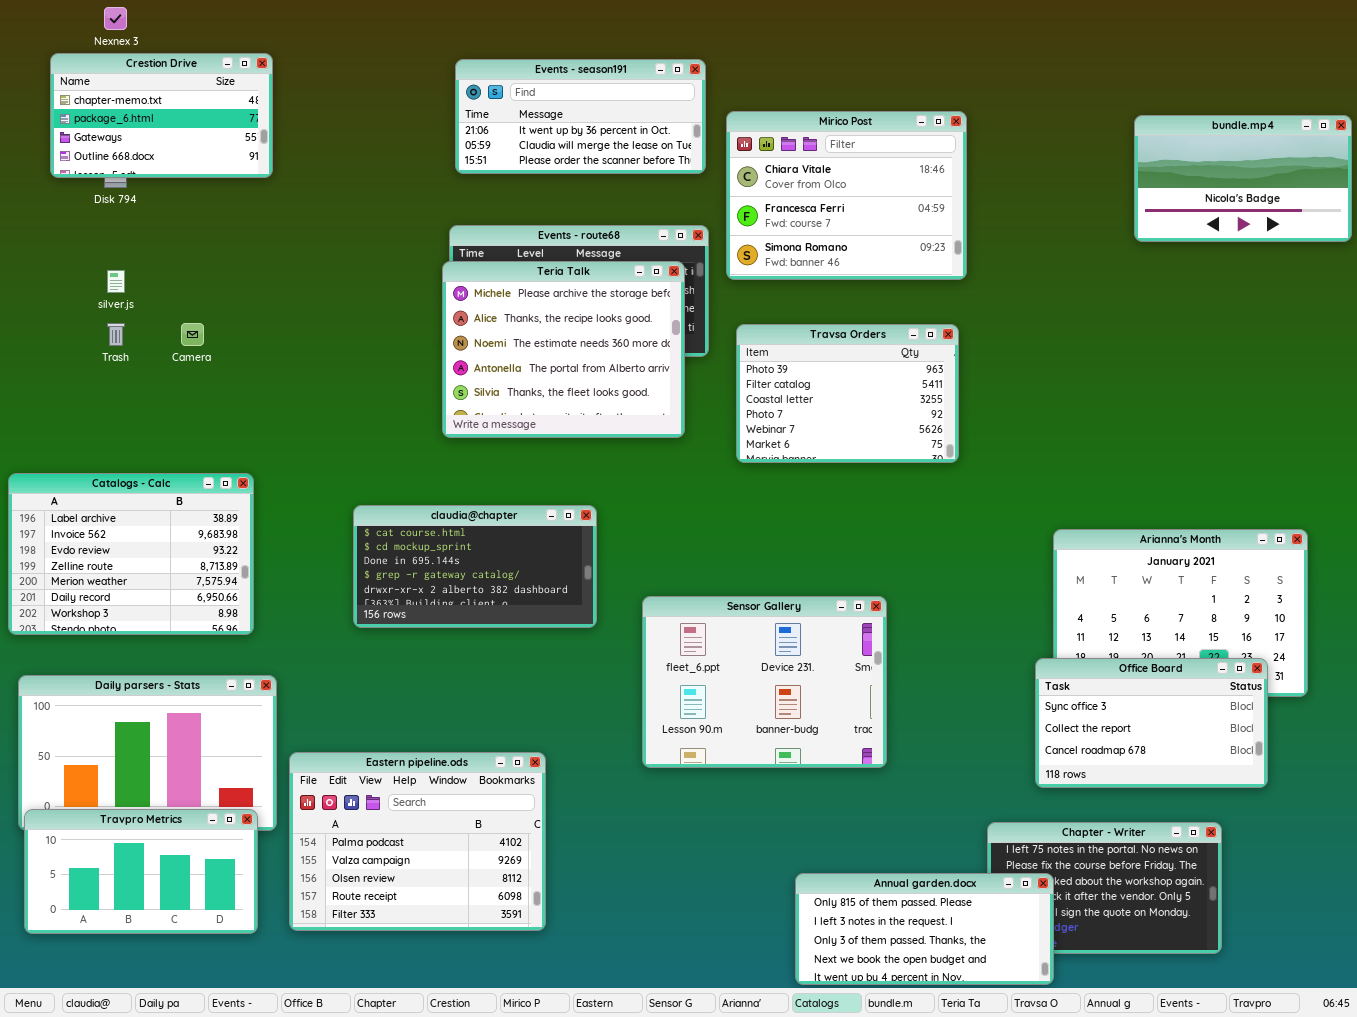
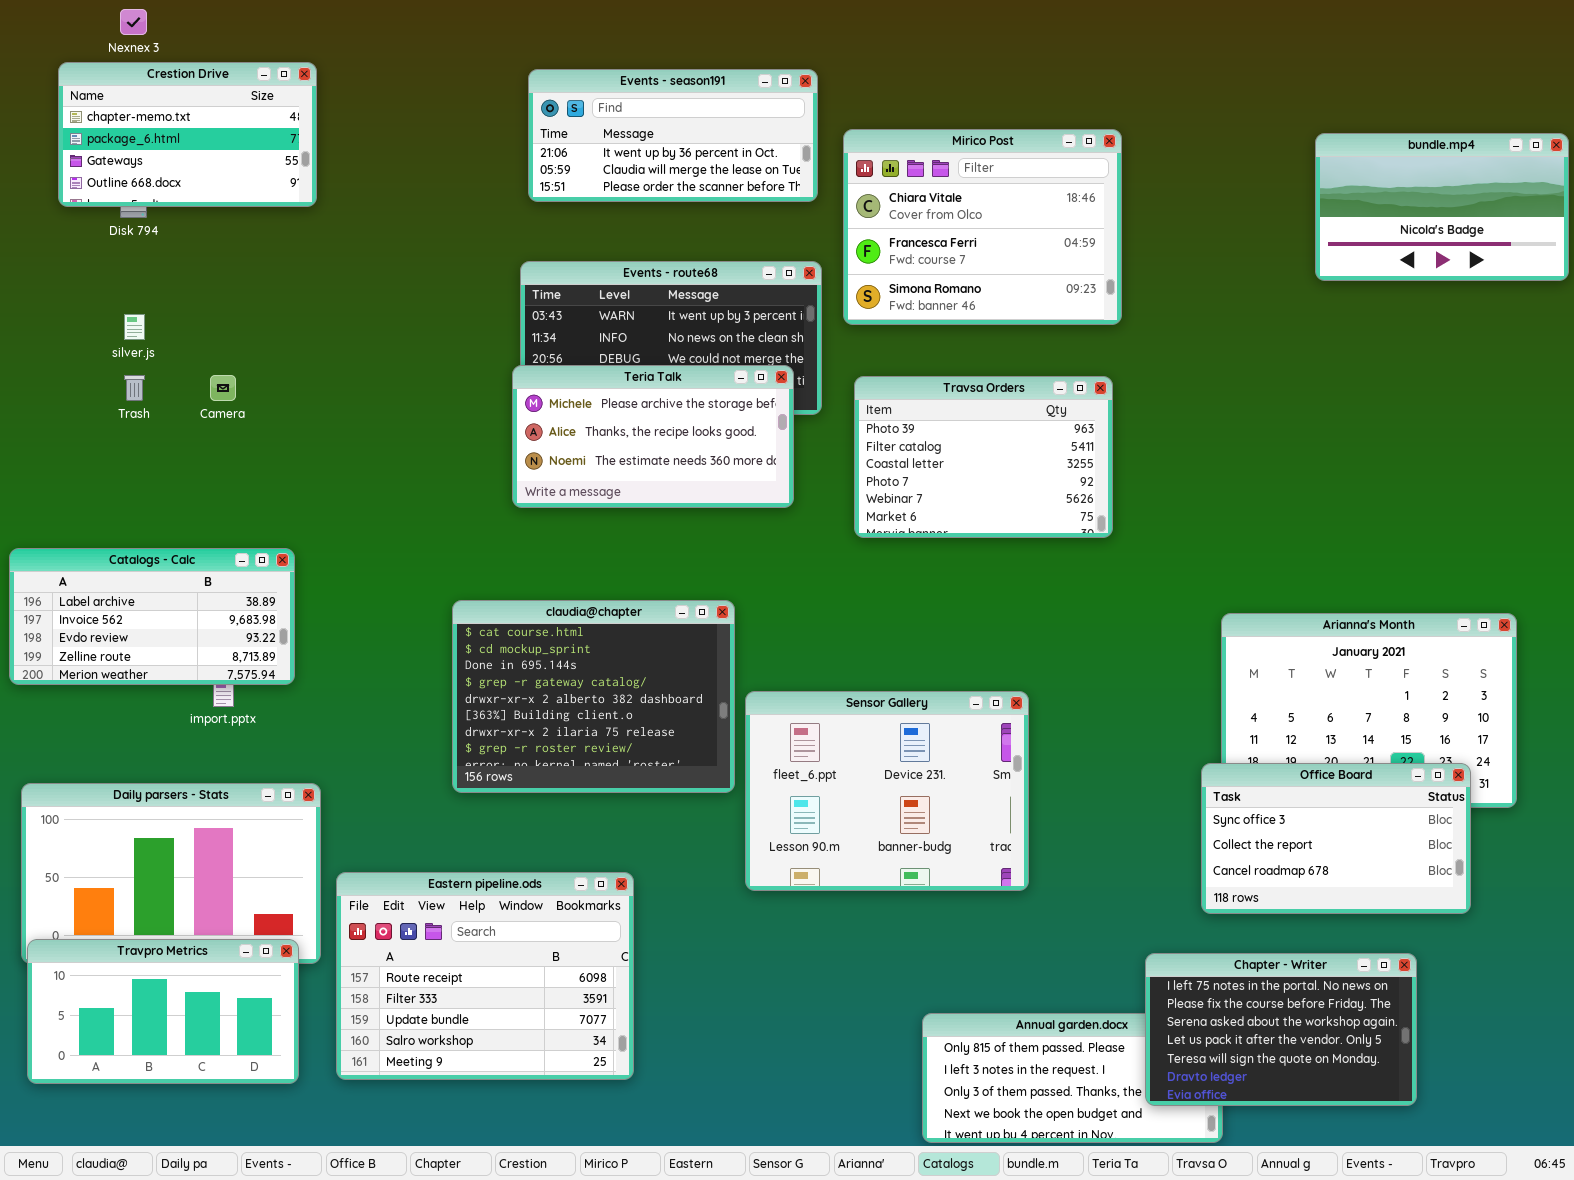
Teria Talk: [442,261,685,438] -> [512,365,794,508], resized
Catalogs - Calc: [8,473,254,635] -> [9,548,295,685], resized
claudia@chapter: [353,505,597,628] -> [452,600,735,793], moved, resized
Eastern pipeline.ods: [289,752,546,931] -> [336,872,634,1080], scrolled down 3 rows
Chapter - Writer: [987,822,1222,954] -> [1145,953,1417,1106], raised

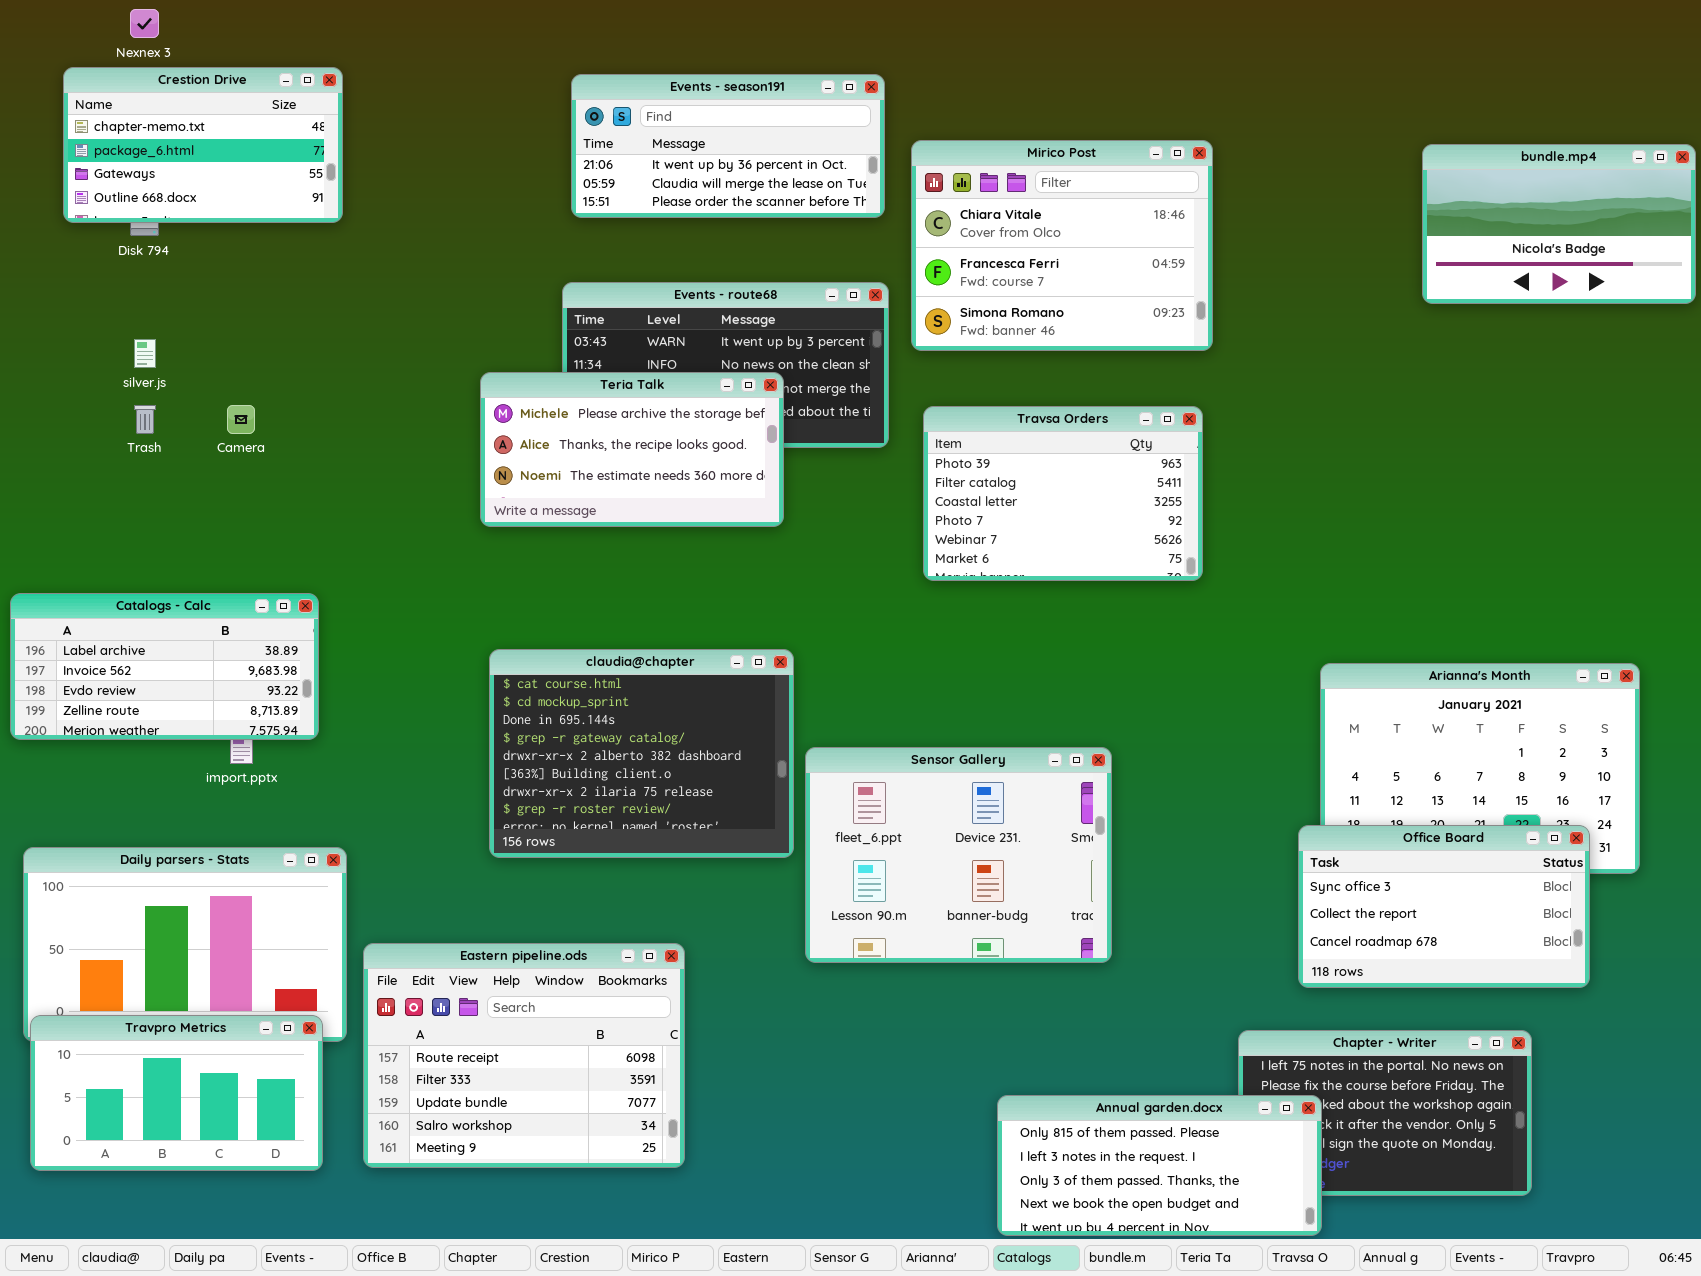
Teria Talk: [512,365,794,508] -> [480,372,784,527], moved
Annual garden.docx: [922,1013,1223,1143] -> [997,1095,1322,1236], raised

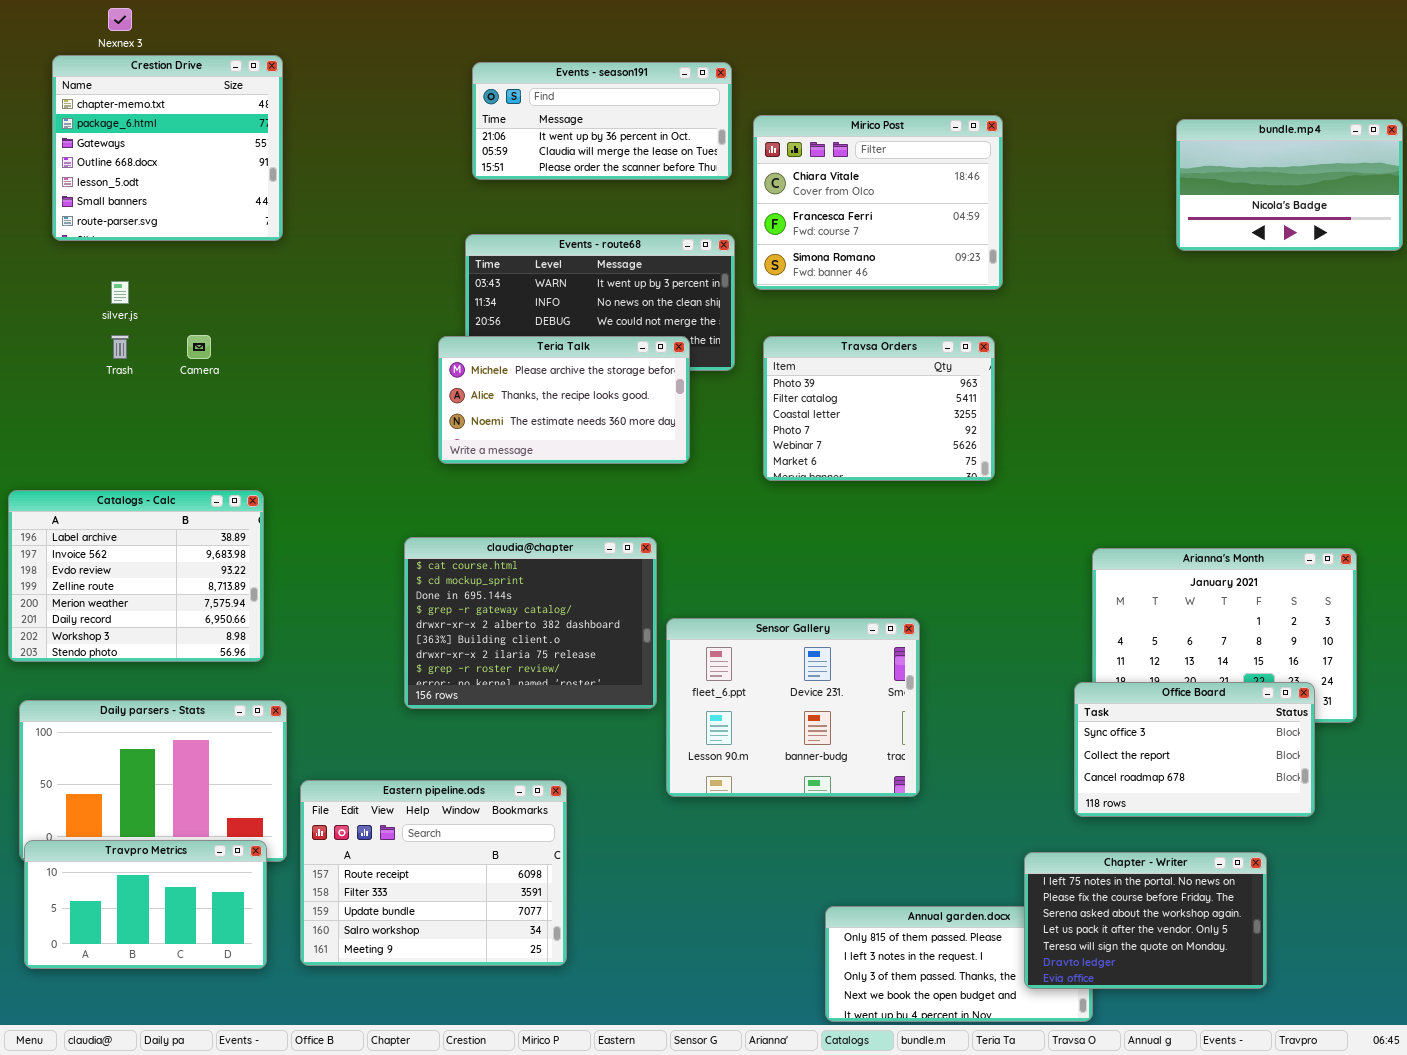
Crestion Drive: [63,67,343,223] -> [52,55,283,241], resized
Teria Talk: [480,372,784,527] -> [438,336,690,464], moved
Catalogs - Calc: [10,593,319,740] -> [8,490,264,662], resized
Chapter - Writer: [1238,1030,1532,1196] -> [1024,852,1267,989], raised

